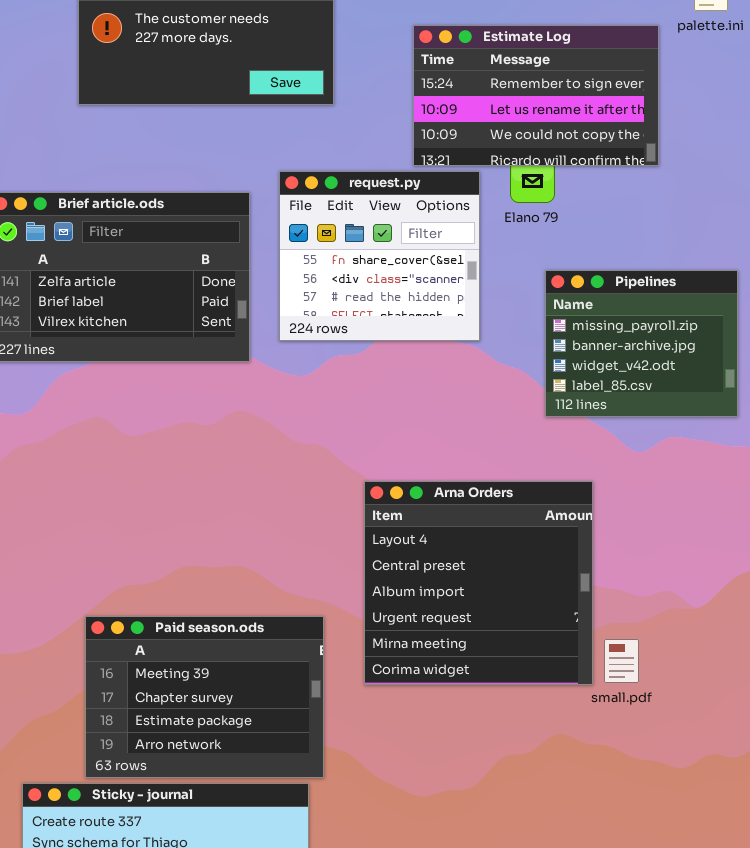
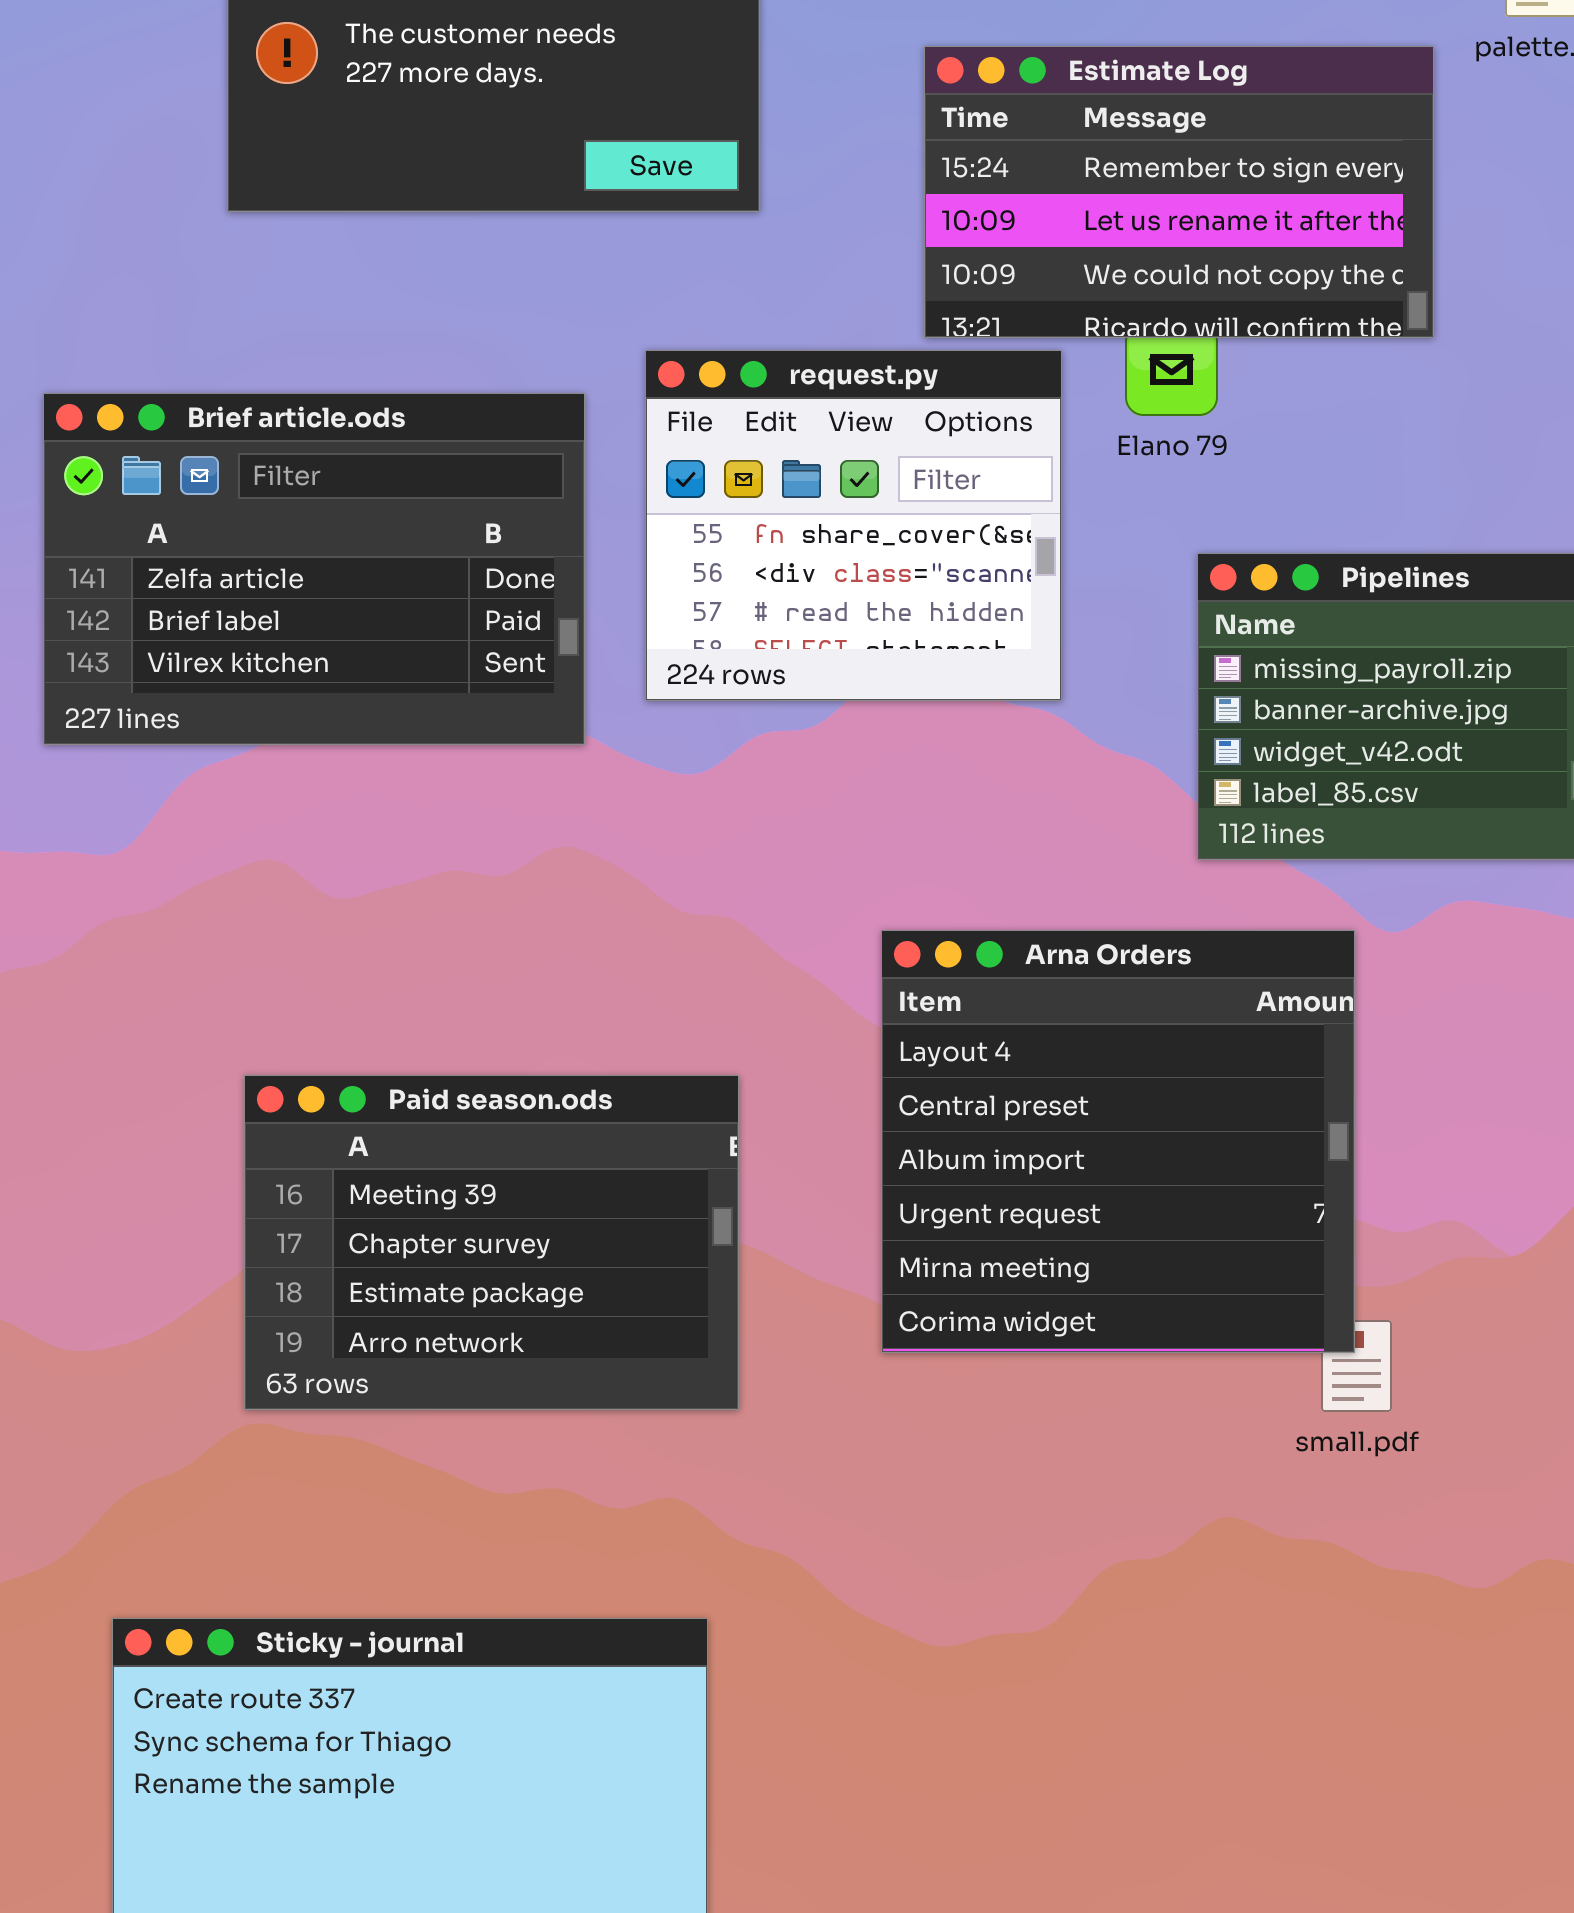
Arna Orders: [364,481,593,685] -> [881,930,1355,1353], moved
Paid season.ods: [85,616,324,778] -> [244,1075,739,1410], moved

